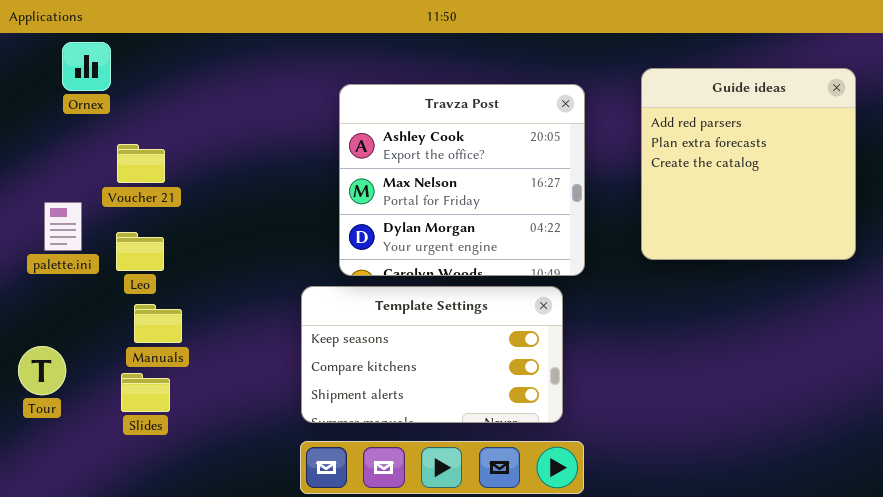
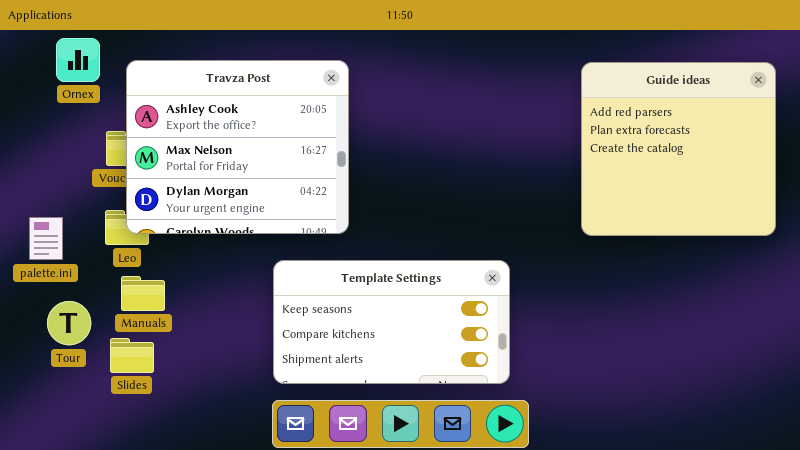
Travza Post: [339,84,585,276] -> [126,60,349,234], moved
palette.ini: [44,202,82,251] -> [29,217,63,260], moved
Tour: [18,346,66,395] -> [47,301,91,345], moved

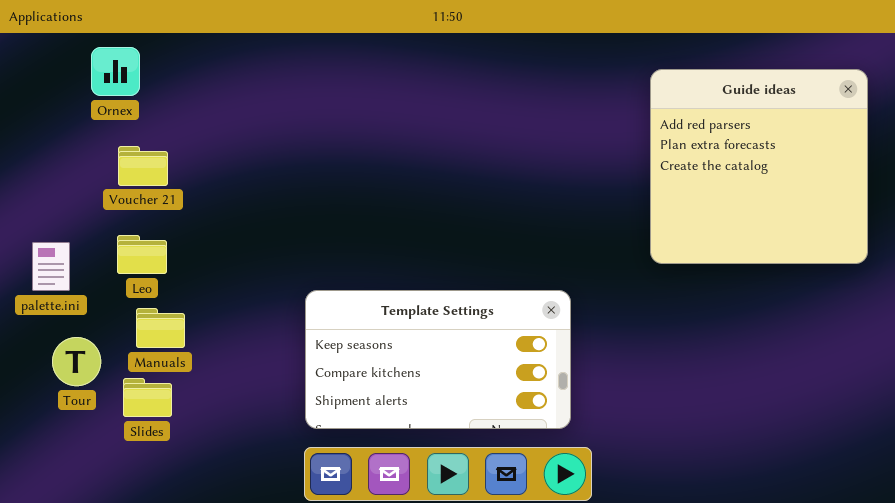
Ornex: [56,38,100,82] -> [91,47,140,96], moved
Travza Post: [126,60,349,234] -> none, closed

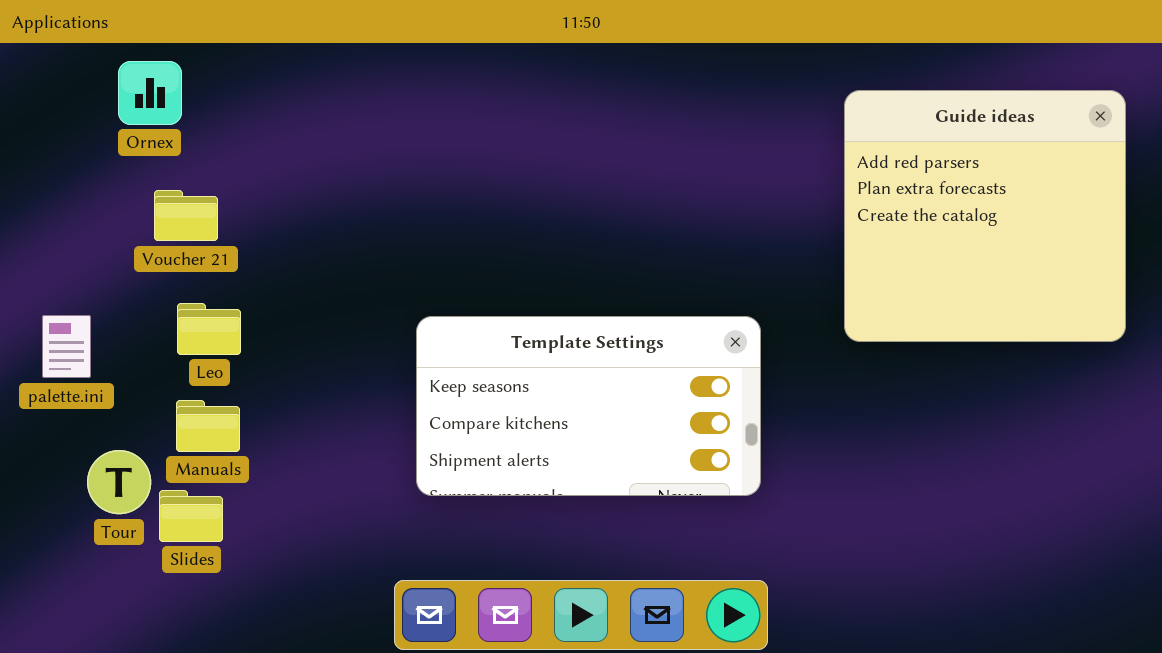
Leo: [117,235,167,274] -> [177,303,241,355], moved
Template Settings: [305,290,571,429] -> [416,316,761,496], moved
Tour: [52,337,101,386] -> [87,450,151,514], moved

